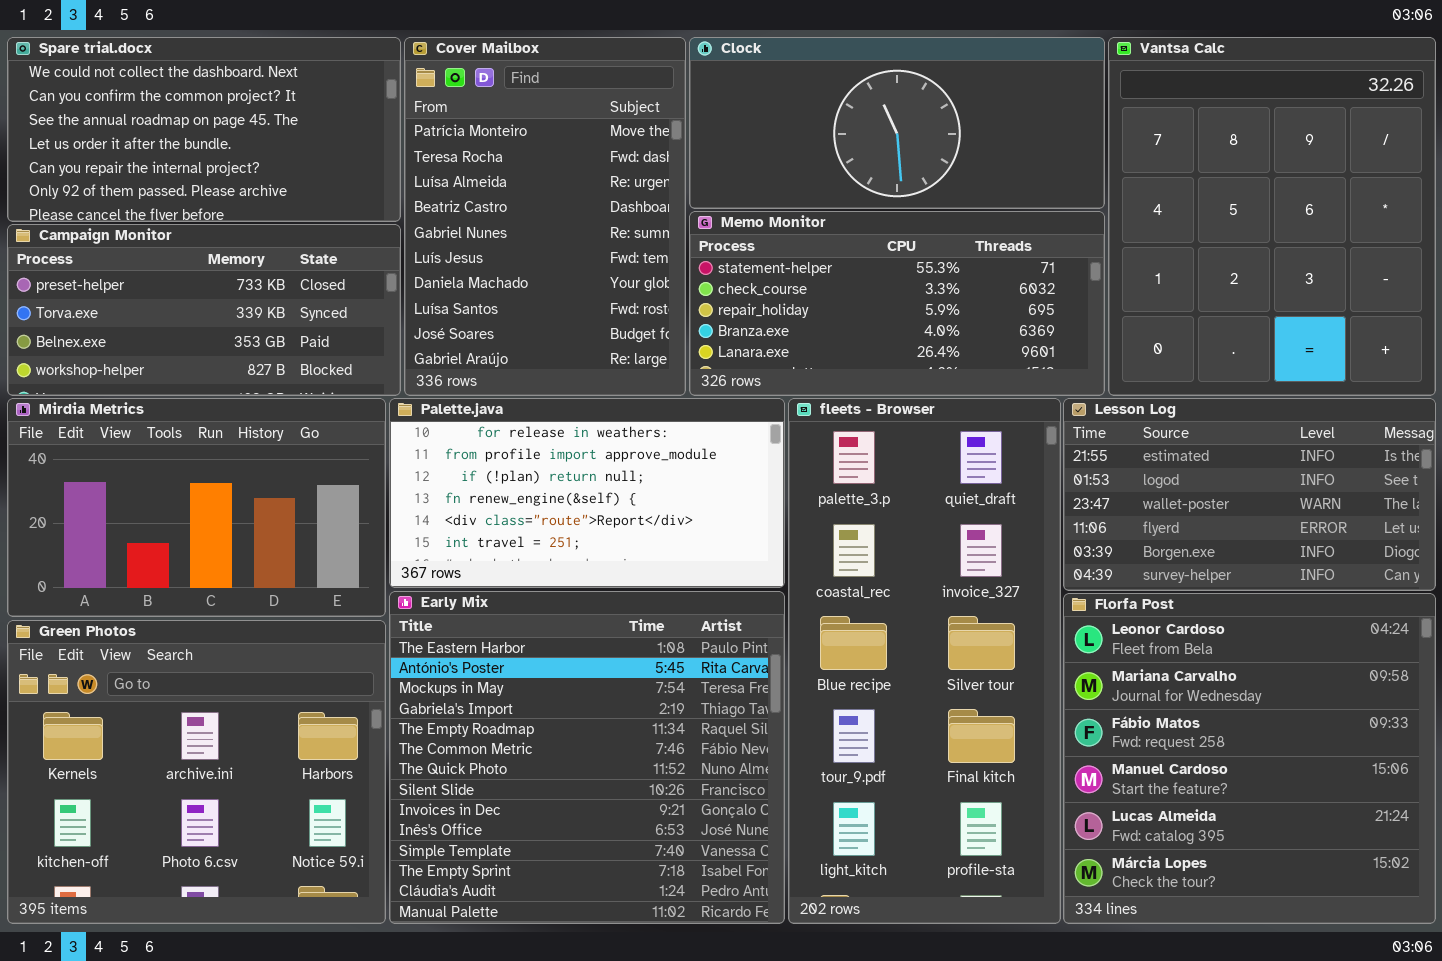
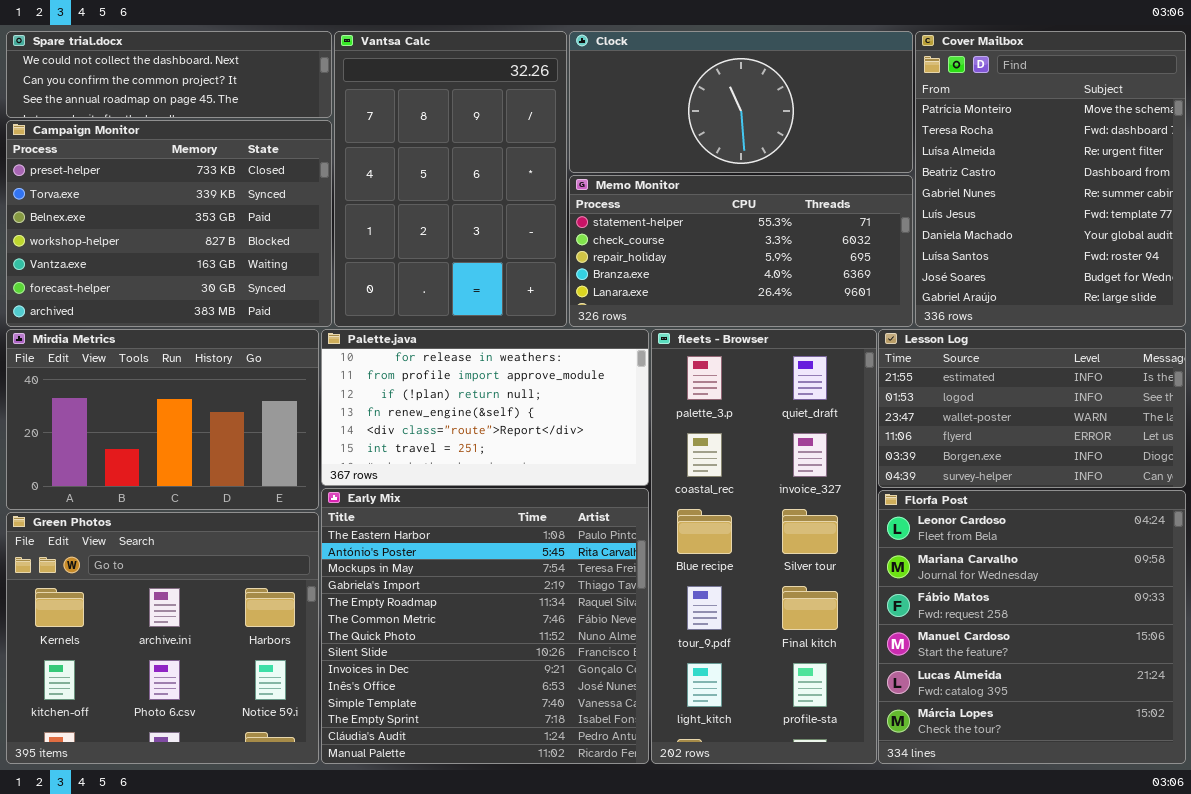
Spare trial.docx: [7,37,401,222] -> [6,31,332,118], resized
Cover Mailbox: [404,37,686,396] -> [915,31,1186,327], moved, resized
Vantsa Calc: [1108,37,1436,396] -> [334,31,567,327], moved, resized
Campaign Monitor: [7,224,401,396] -> [6,120,332,327], resized

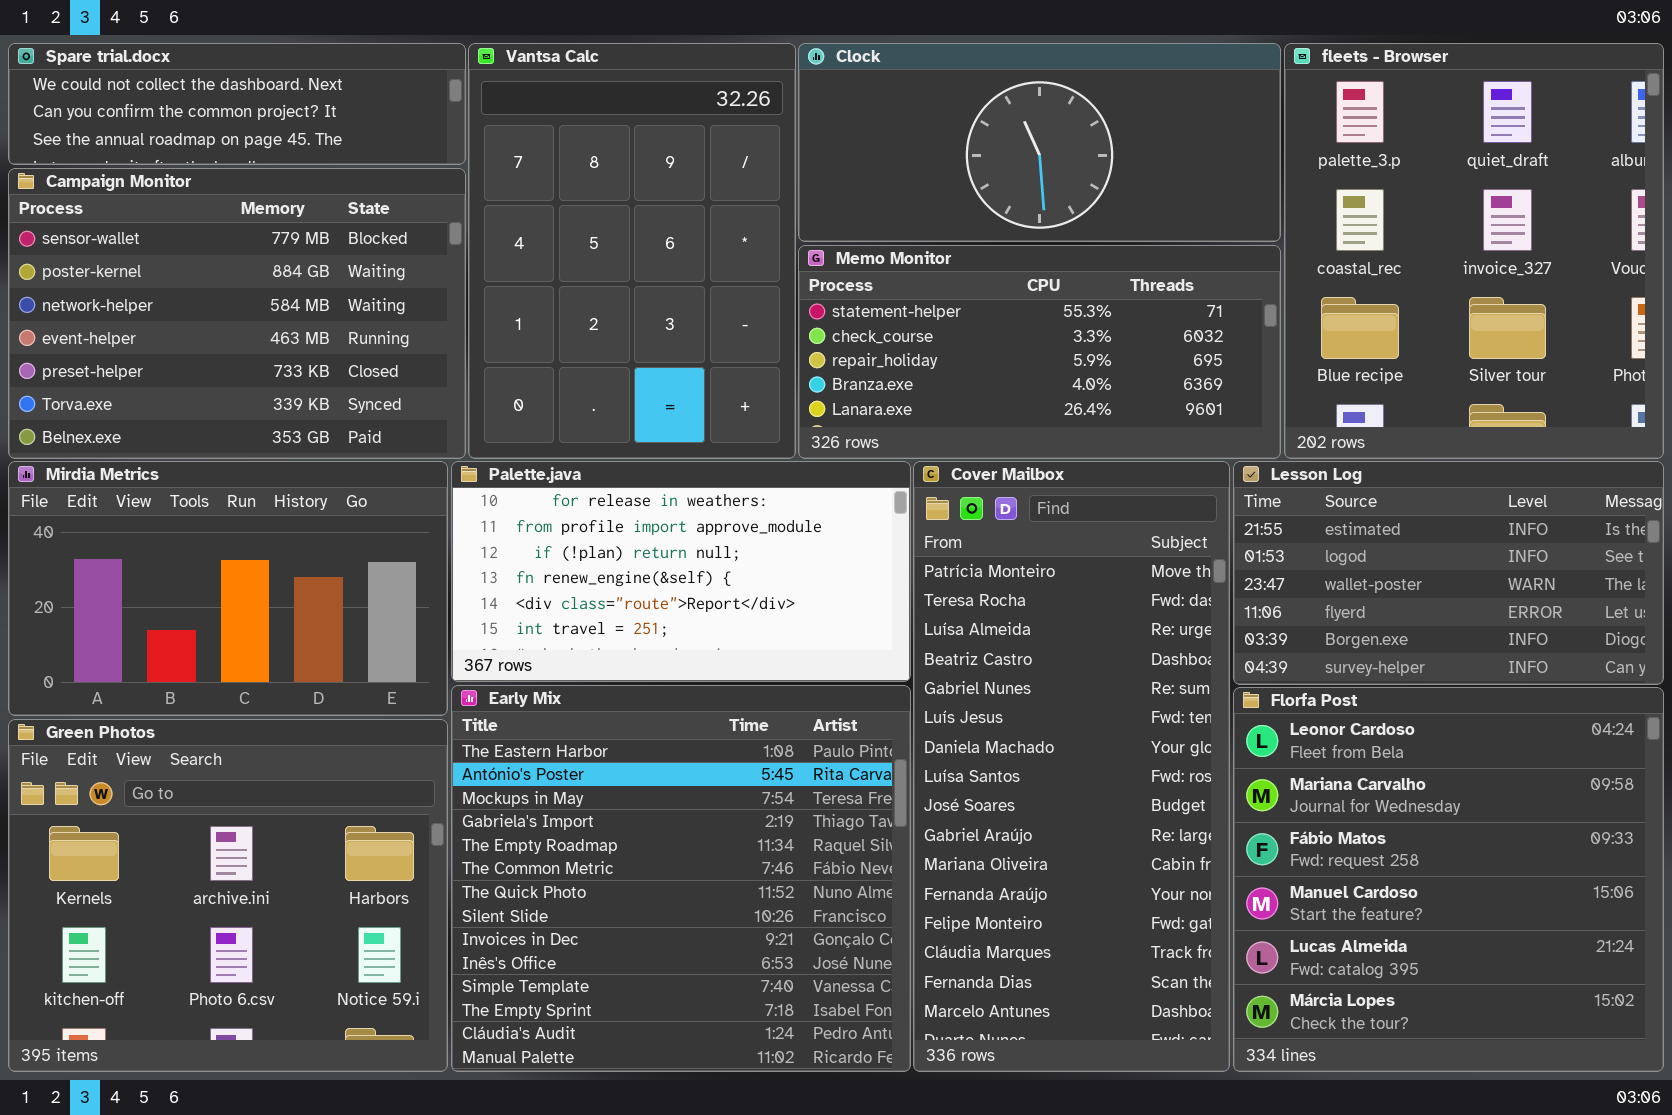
Cover Mailbox: [915,31,1186,327] -> [913,461,1230,1072], moved, resized
Campaign Monitor: [6,120,332,327] -> [8,168,466,459], scrolled up 4 rows
fleets - Browser: [651,329,877,764] -> [1284,43,1664,459], moved, resized

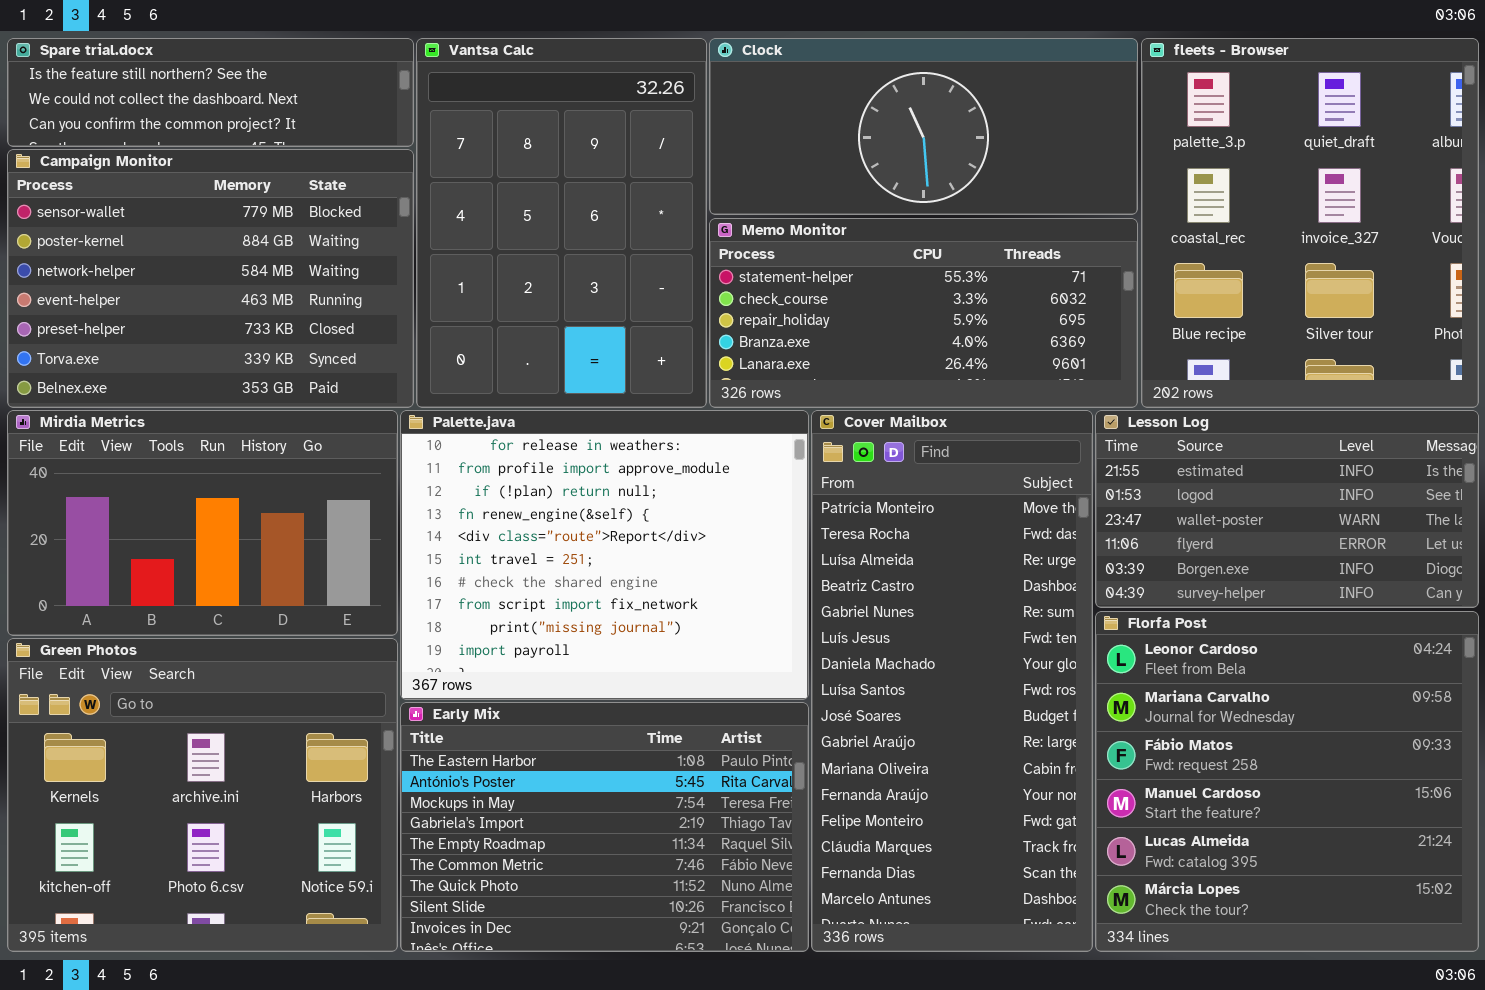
Spare trial.docx: [8,43,466,165] -> [7,38,414,147], scrolled up 1 row
Palette.java: [451,461,911,682] -> [400,410,809,700], resized
Early Mix: [451,685,911,1072] -> [400,702,809,952], resized

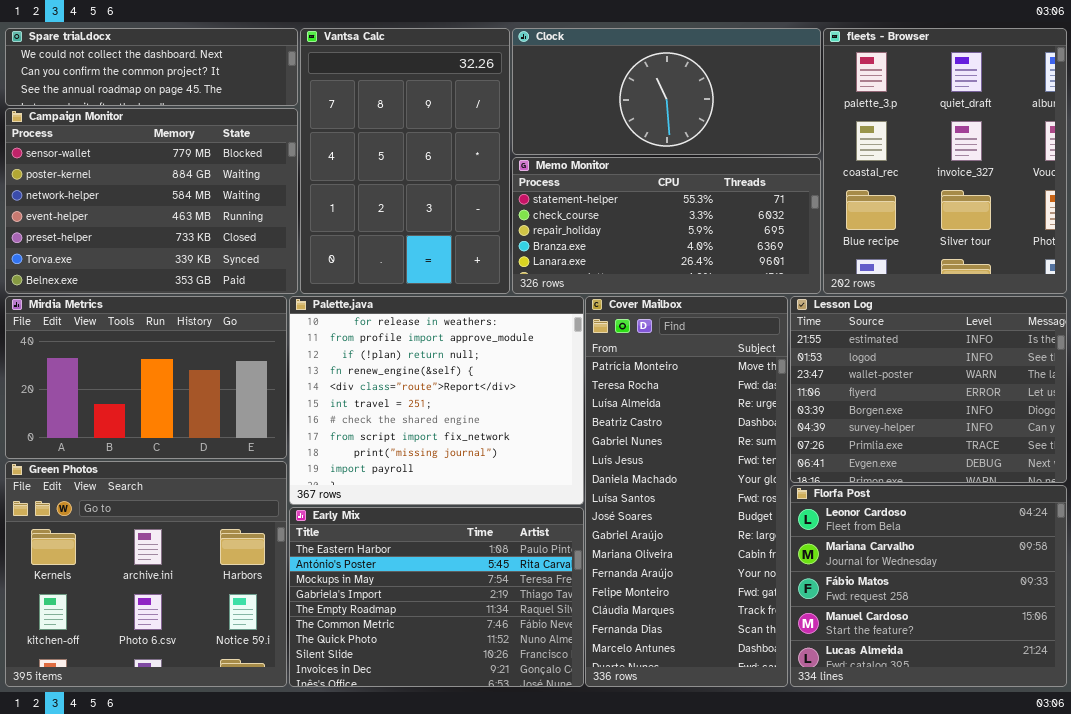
Spare trial.docx: [7,38,414,147] -> [5,28,298,106], scrolled down 1 row
Lesson Log: [1095,410,1479,608] -> [790,296,1067,483], resized
Florfa Post: [1095,611,1479,952] -> [790,485,1067,687], resized

